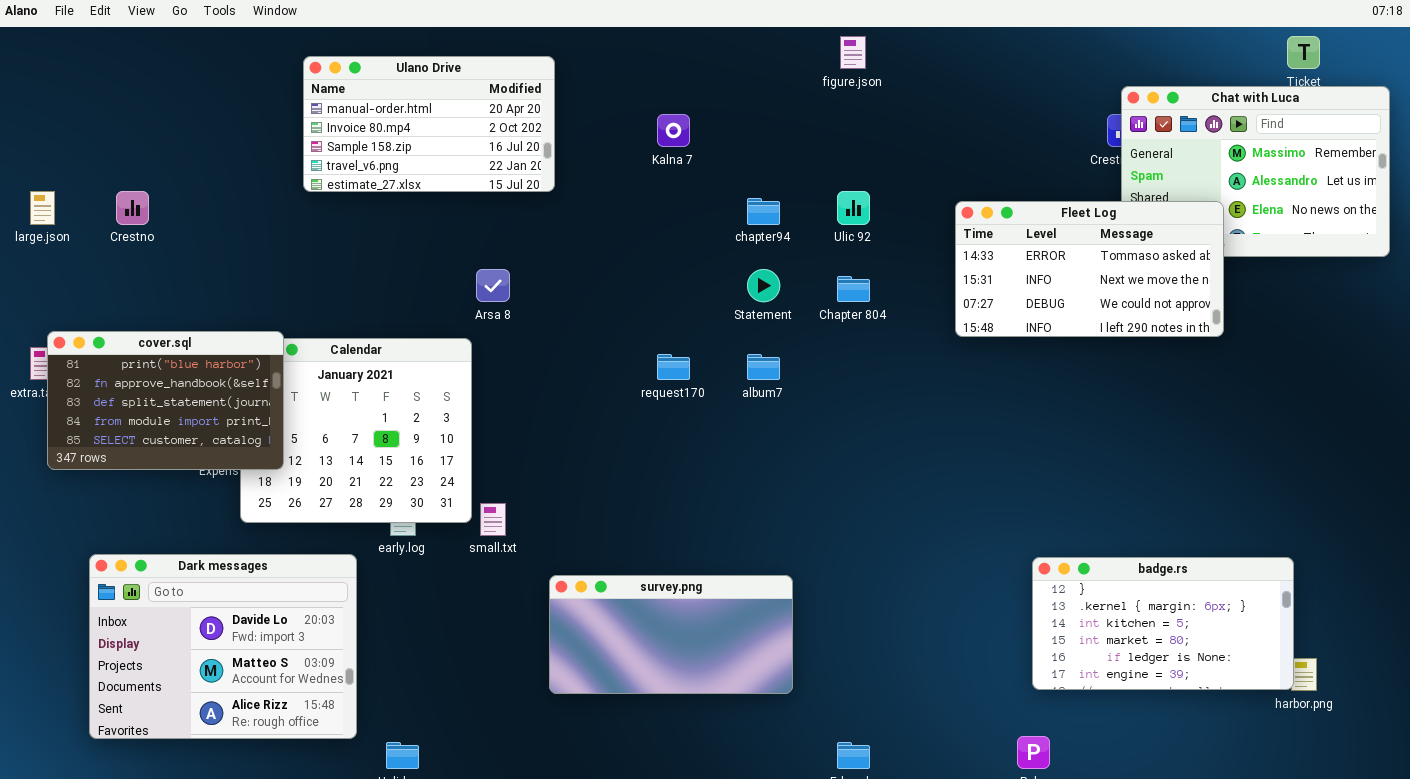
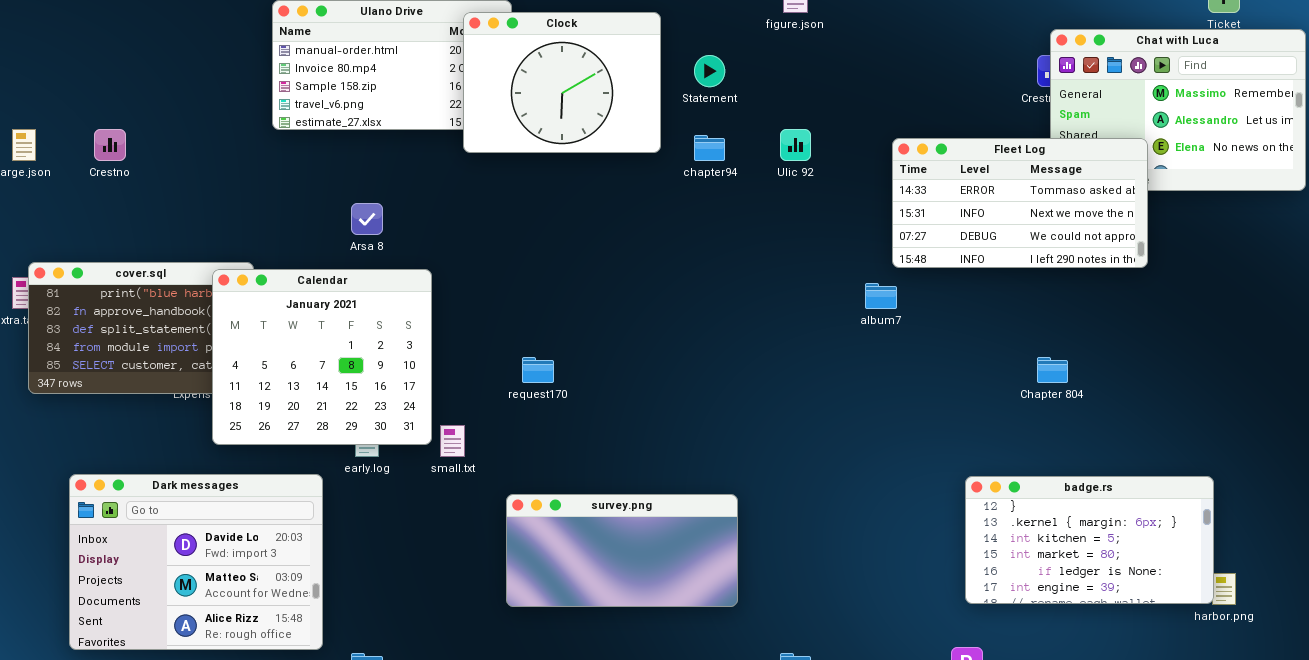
Clock: none -> [463,12,661,153], opened
Arsa 8: [476,269,510,302] -> [351,203,383,235], moved
Statement: [747,269,780,302] -> [694,55,725,87], moved
Chapter 804: [837,276,870,302] -> [1037,357,1068,383], moved
Calendar: [240,338,472,523] -> [212,269,432,445], raised
request170: [657,354,690,380] -> [522,357,554,383], moved
album7: [747,354,780,380] -> [865,283,897,309], moved

